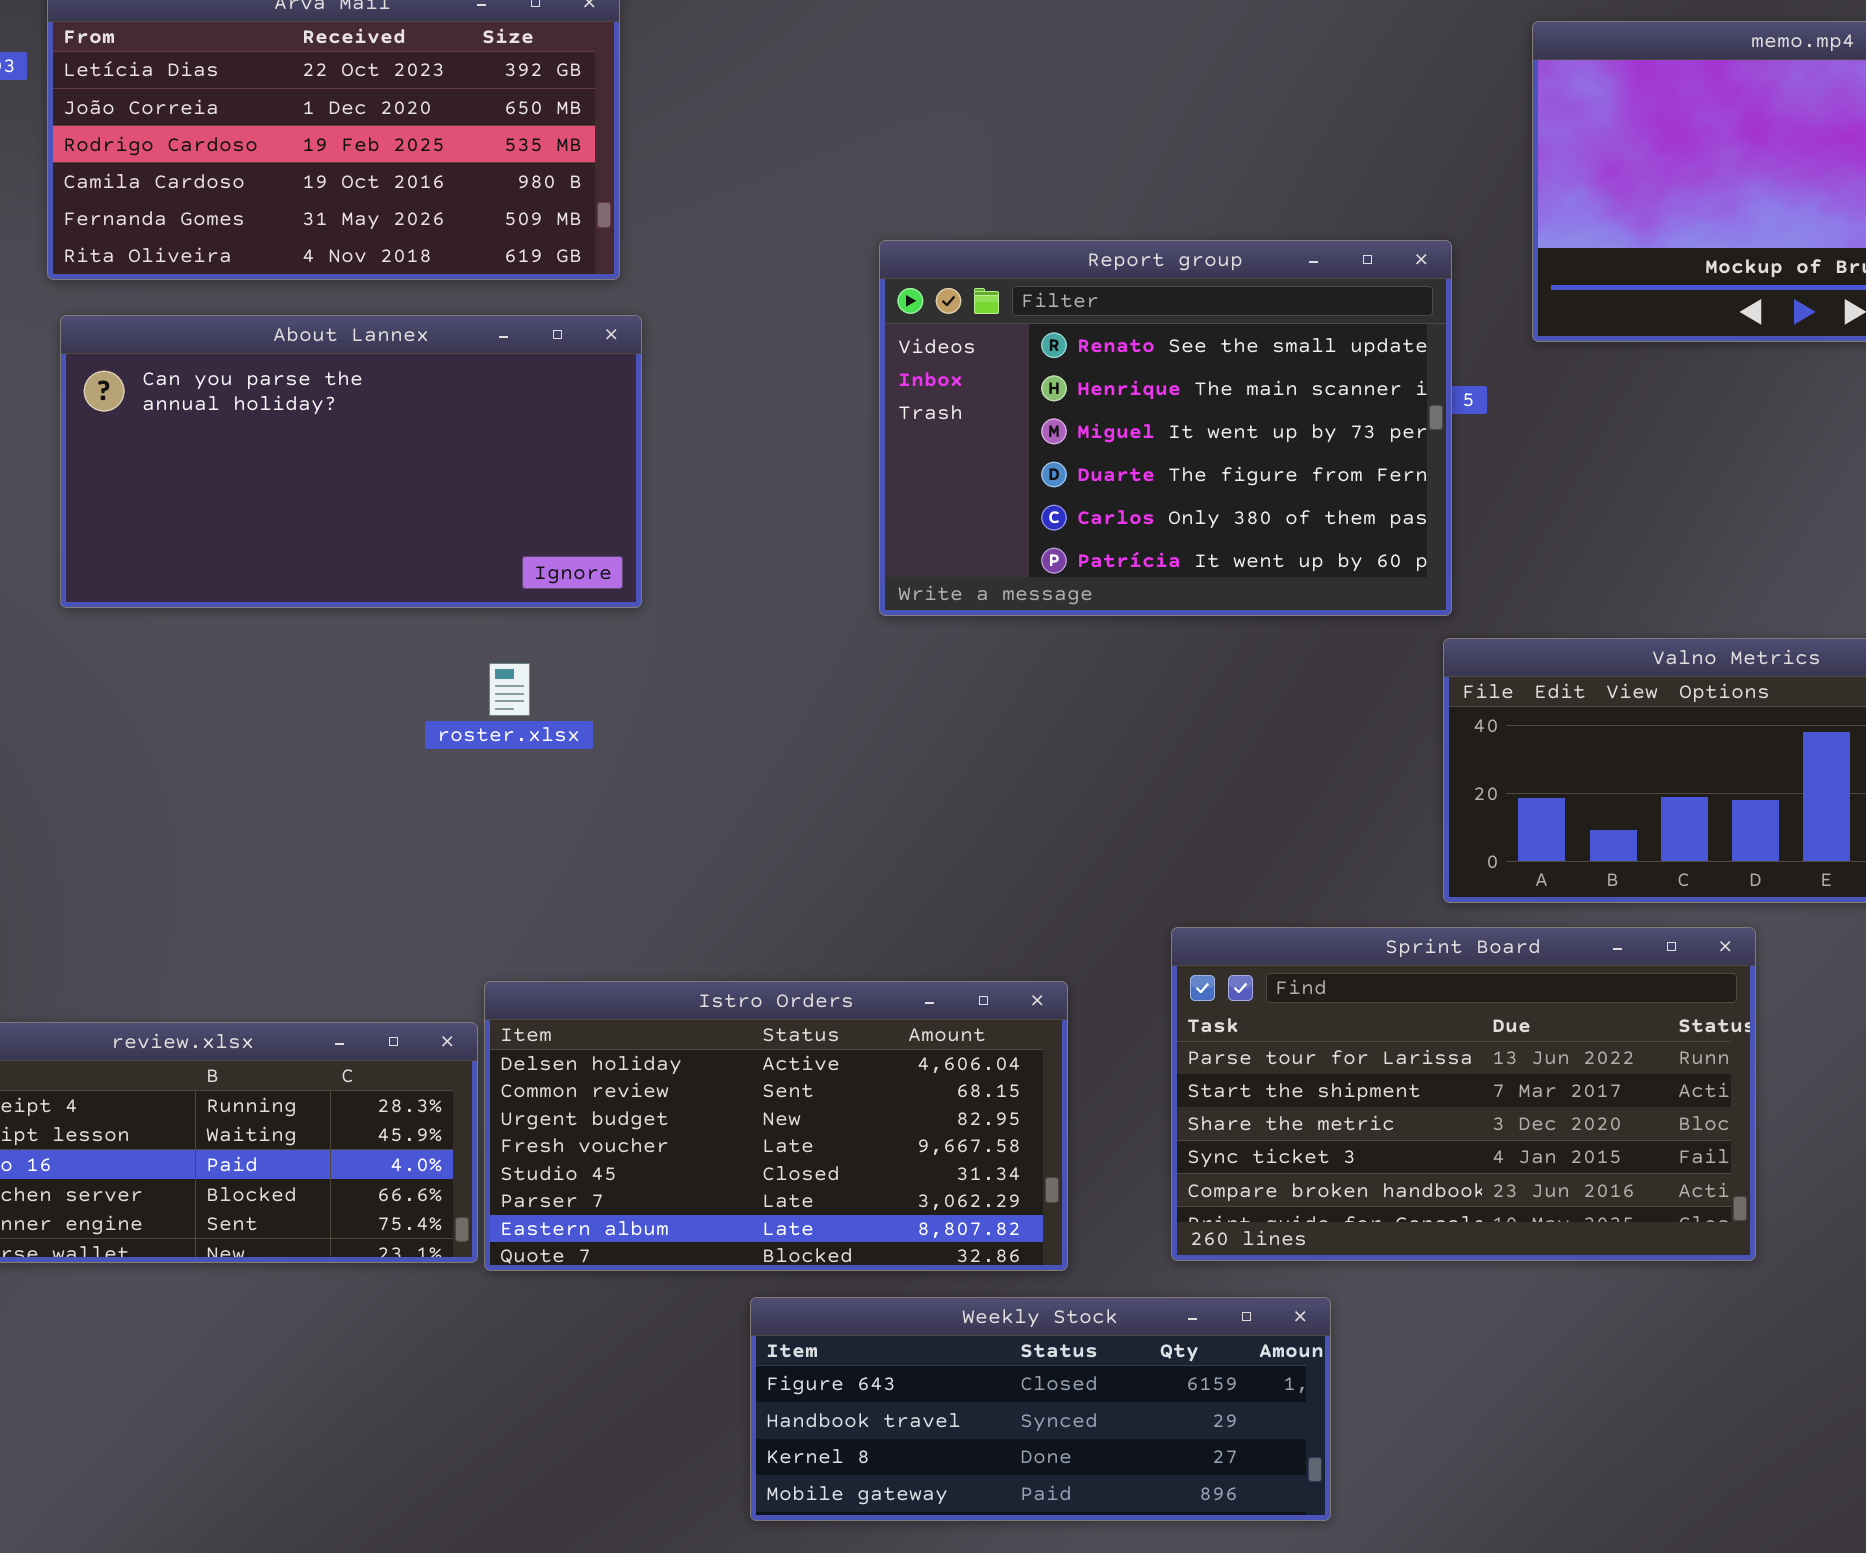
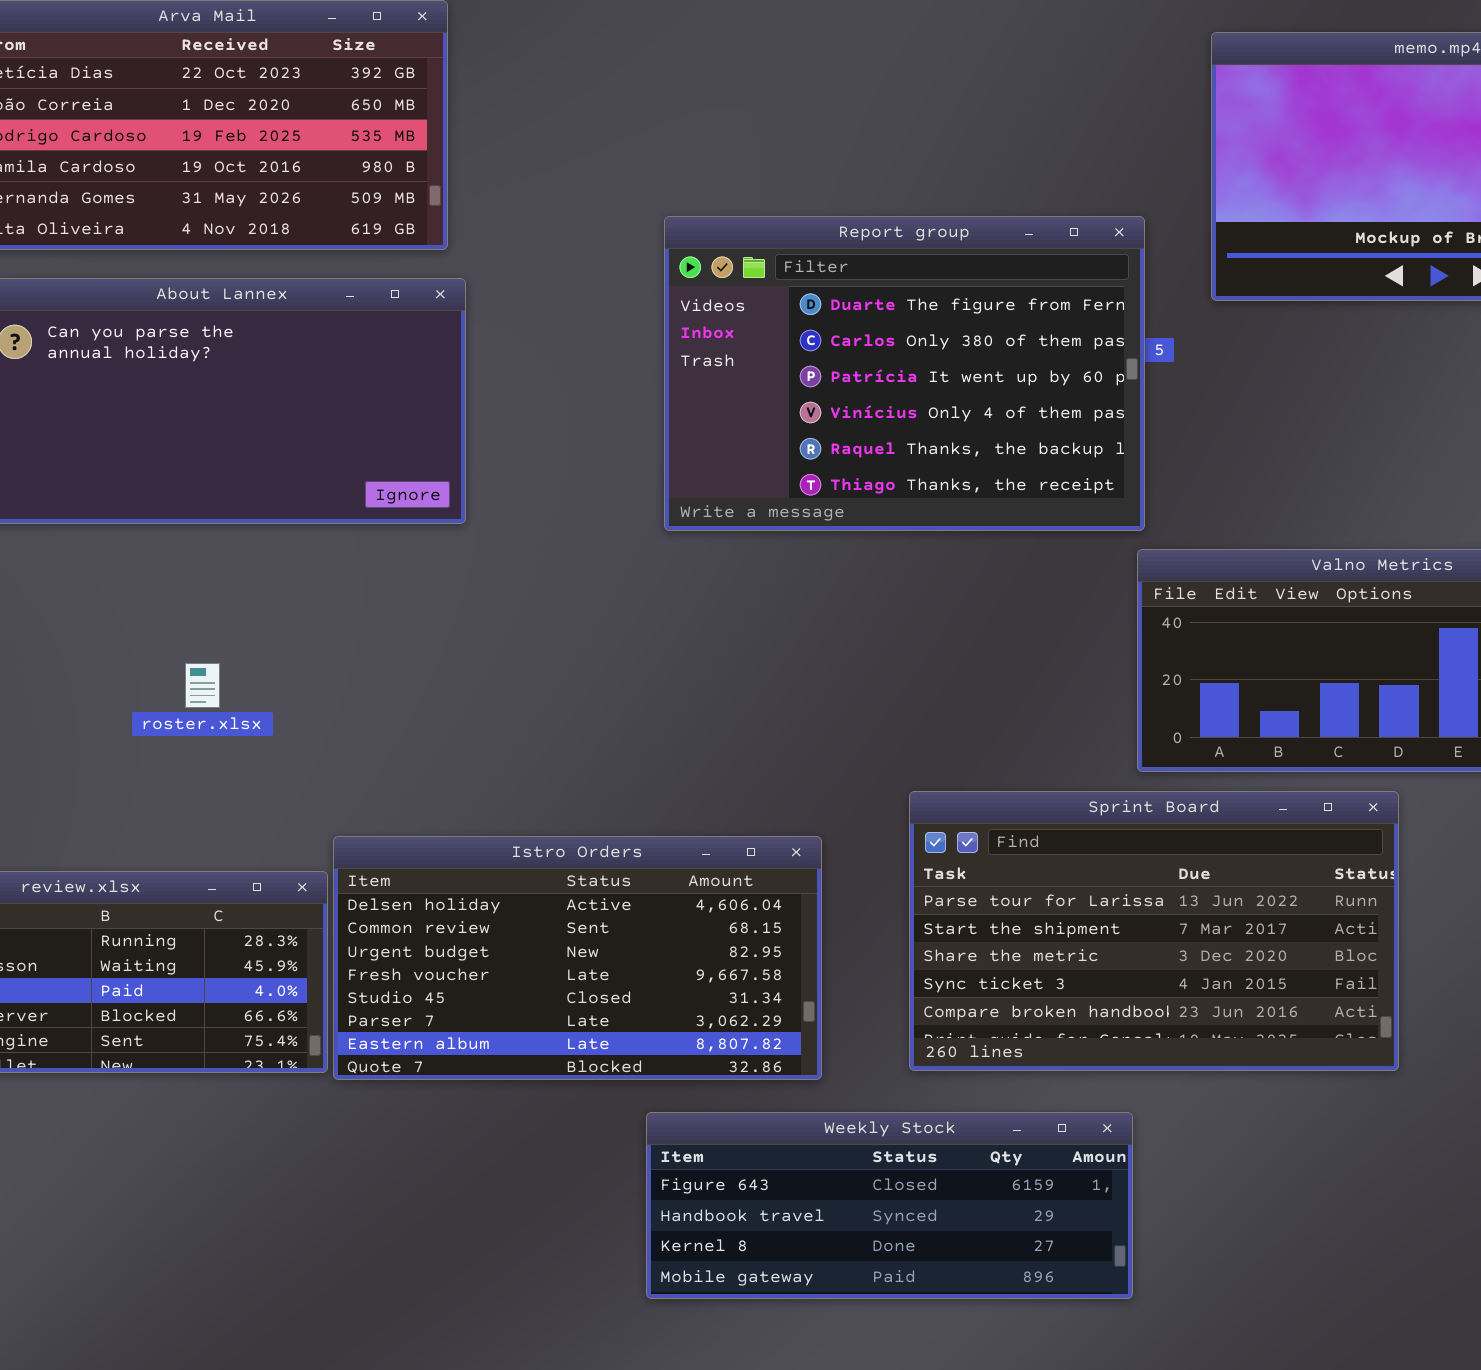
Report group: [879,240,1452,616] -> [664,216,1145,531], scrolled down 3 rows
roster.xlsx: [489,663,530,716] -> [185,663,220,708], moved
Weekly Stock: [750,1297,1331,1521] -> [646,1112,1133,1299], moved

